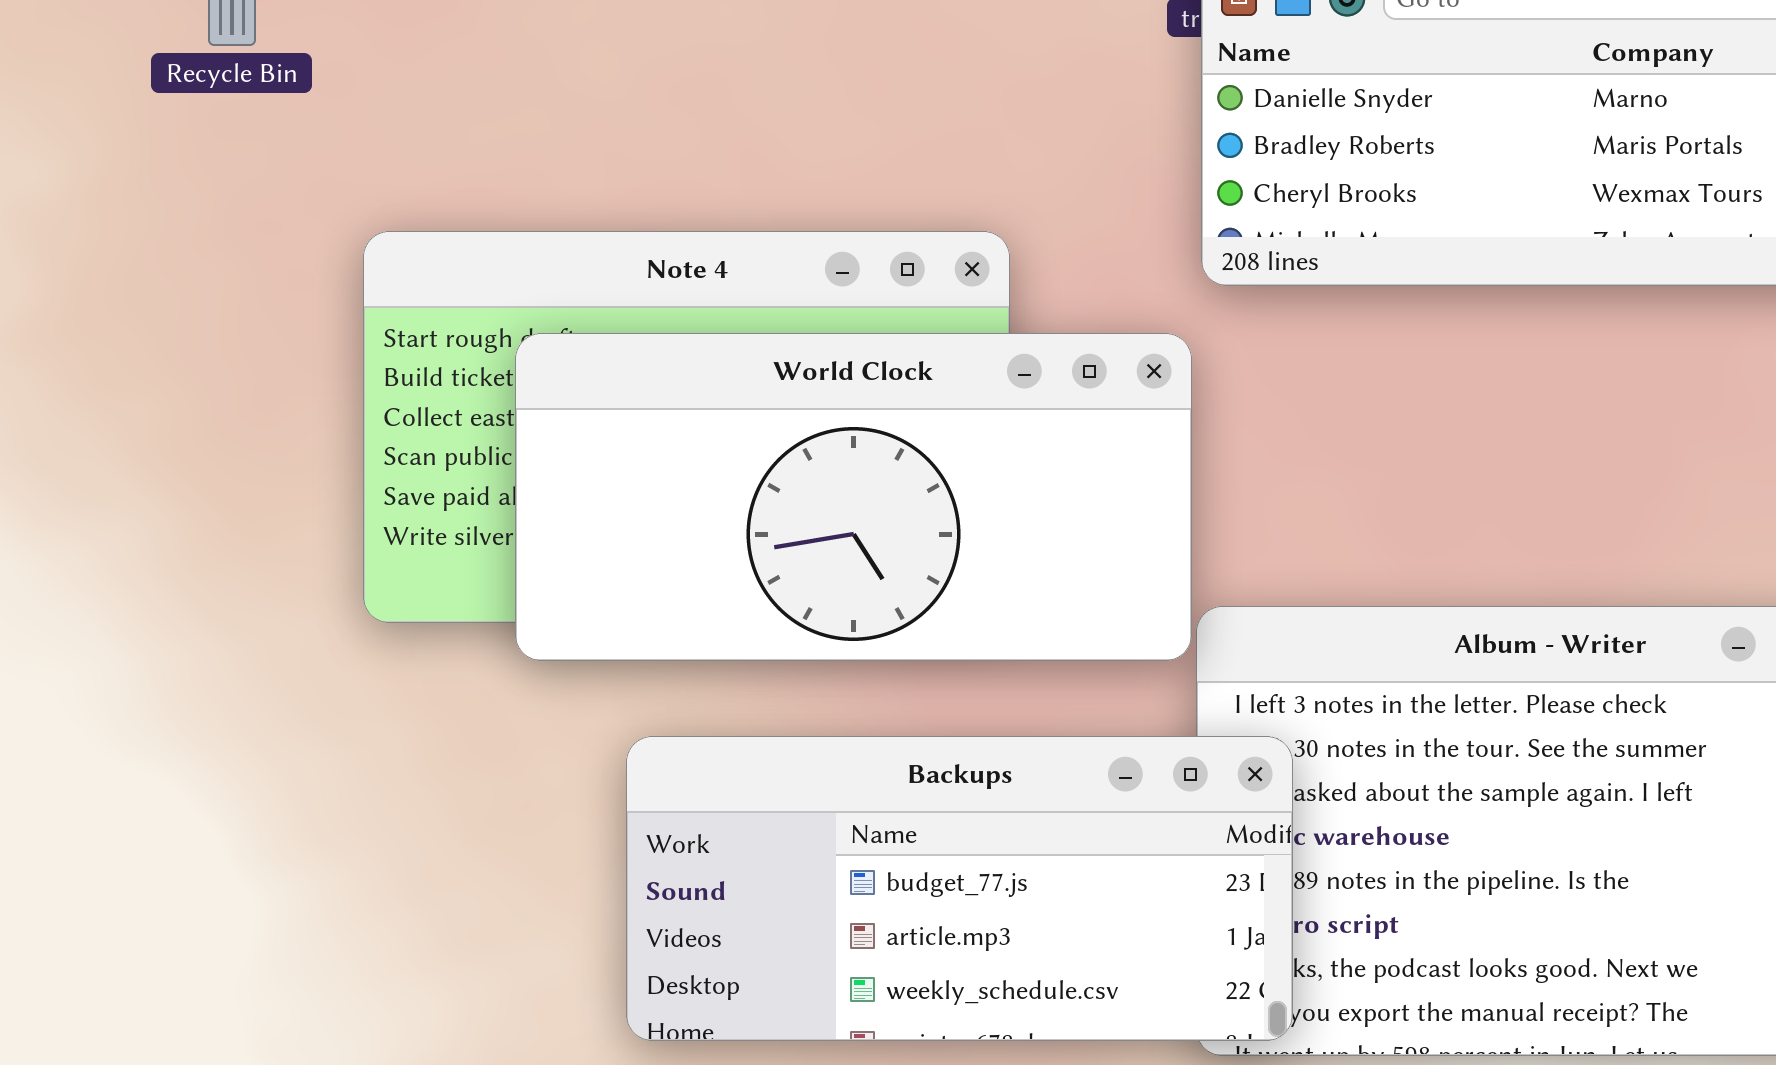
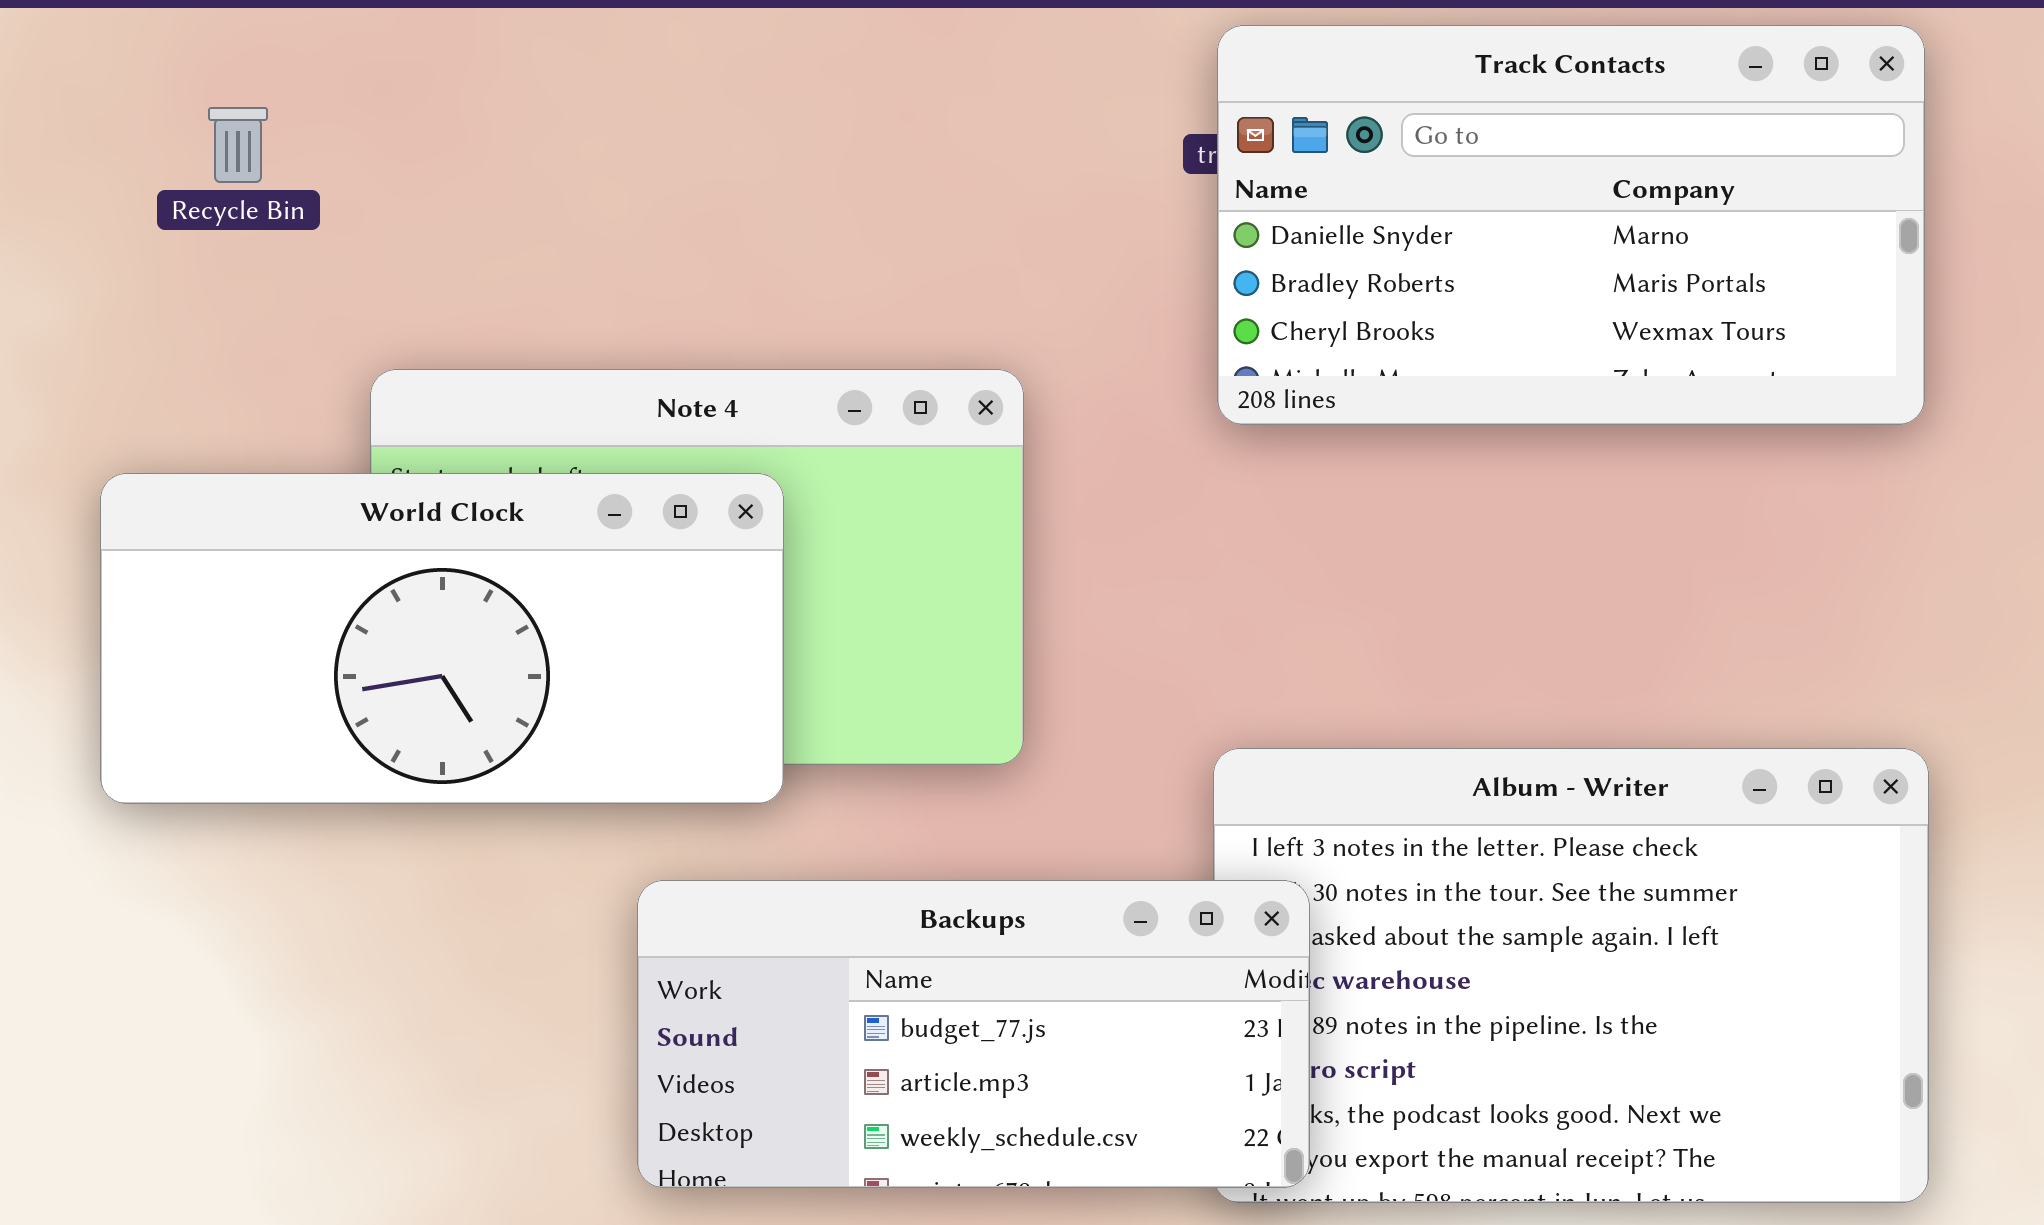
World Clock: [515,333,1192,661] -> [100,473,784,804], moved

